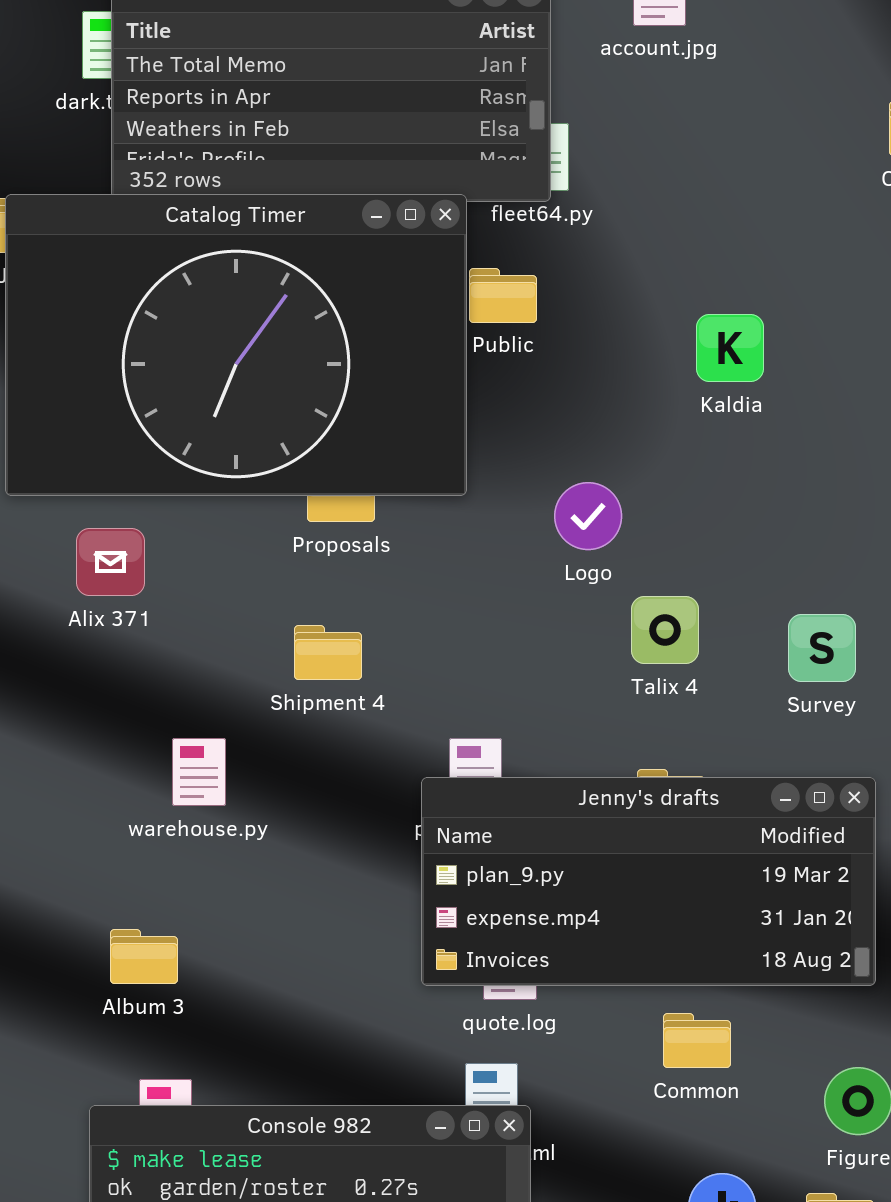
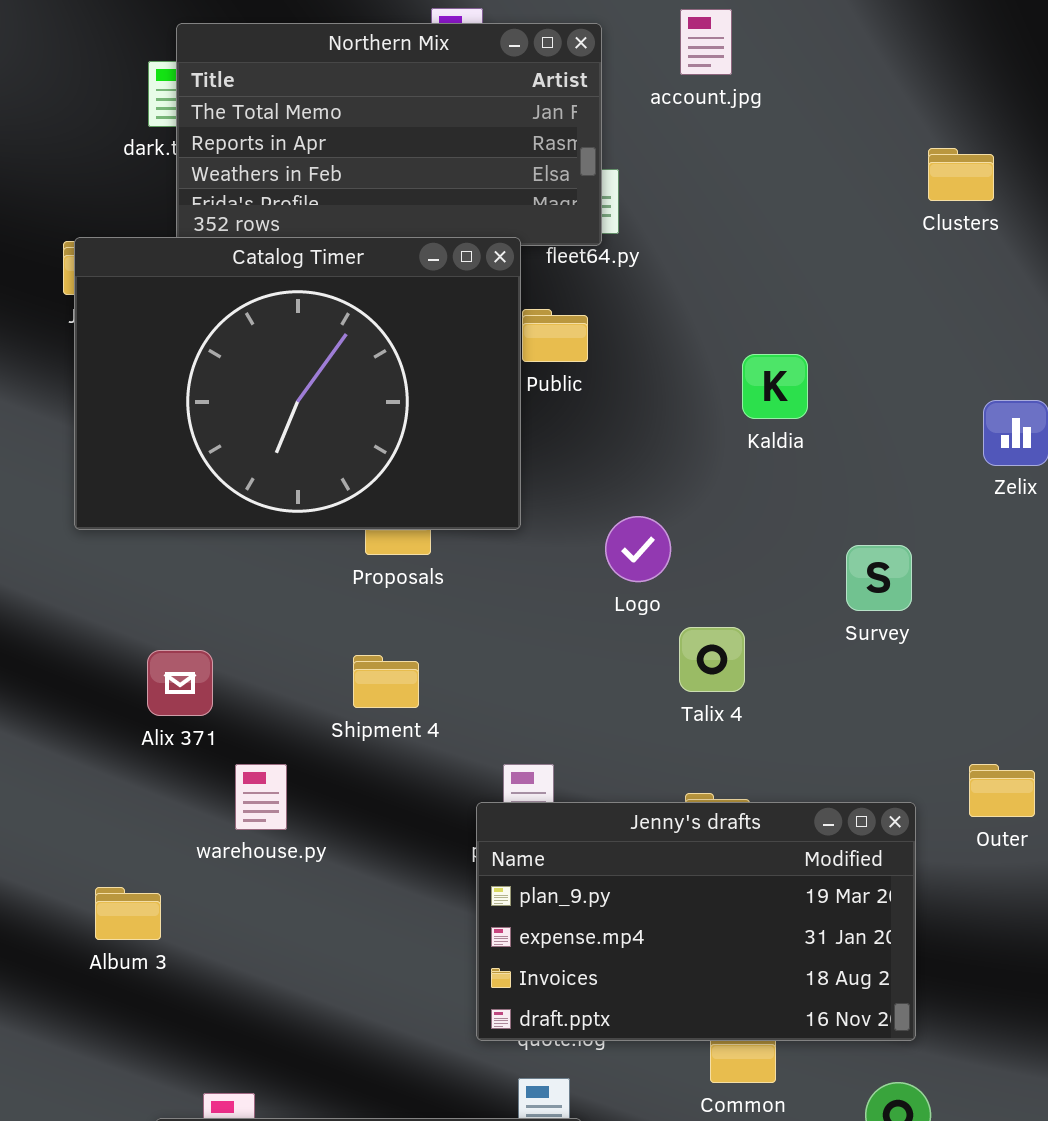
Alix 371: [76,528,145,596] -> [147,650,213,716], moved
Survey: [788,614,856,682] -> [846,545,912,611], moved
Jenny's drafts: [421,777,876,986] -> [476,802,916,1041], resized
Album 3: [110,929,178,984] -> [95,887,161,940], moved

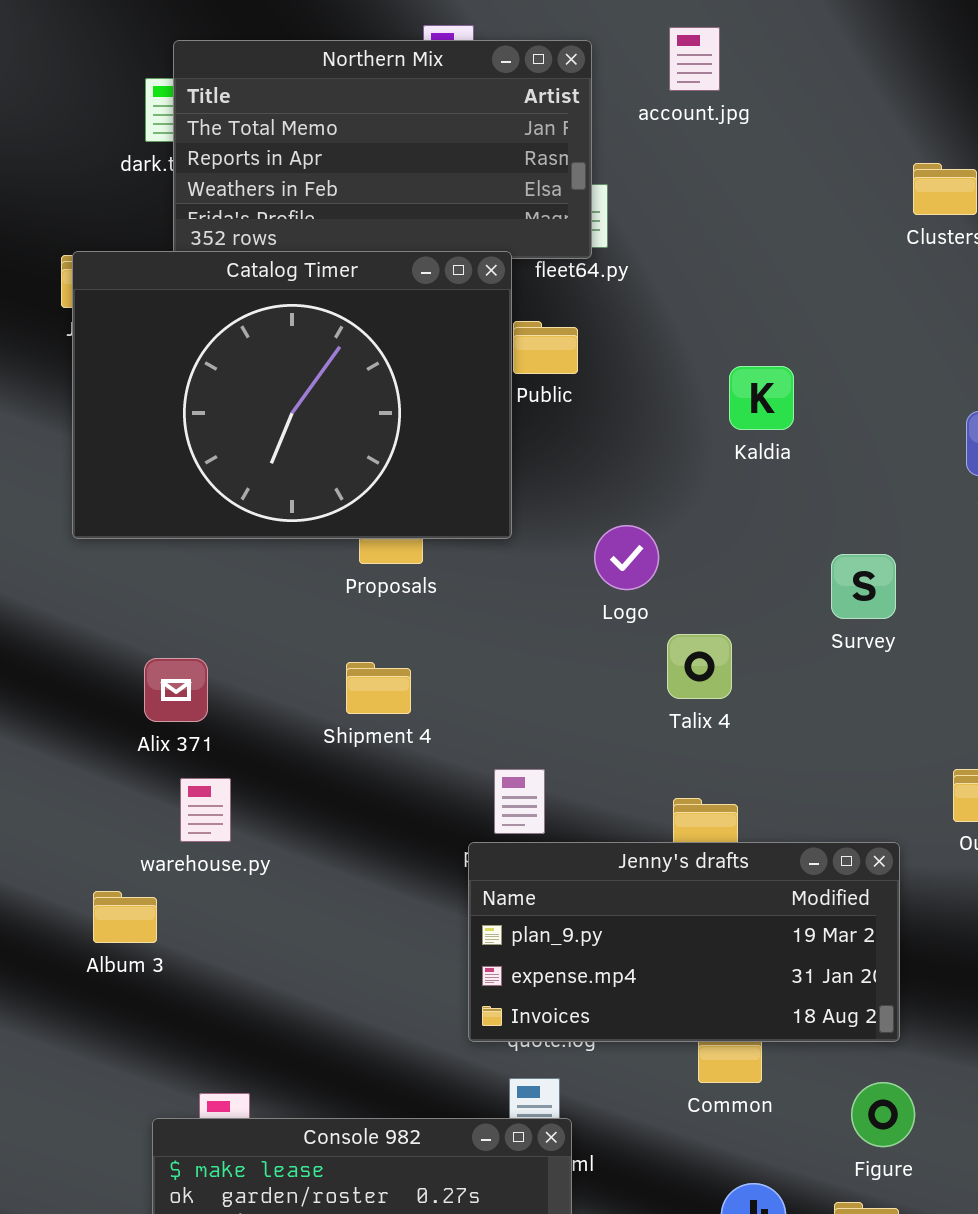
warehouse.py: [235,764,287,830] -> [180,778,231,842], moved
Jenny's drafts: [476,802,916,1041] -> [468,842,900,1042], resized

